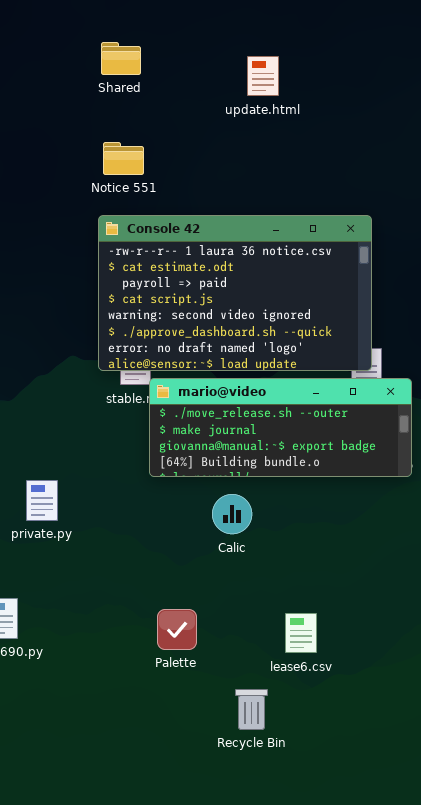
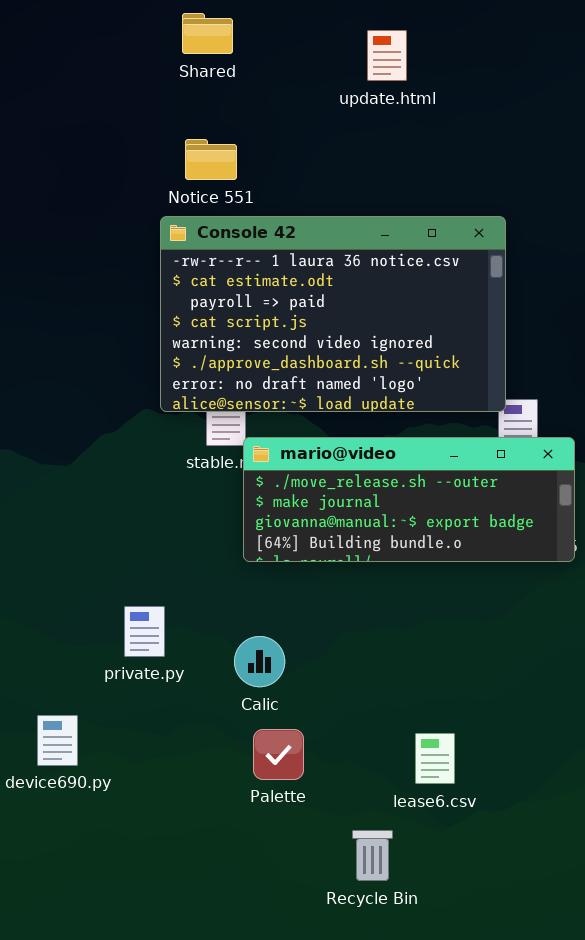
Console 42: [98,215,372,371] -> [160,216,506,412], moved
private.py: [26,480,58,521] -> [124,606,165,657], moved
Calic: [212,494,252,534] -> [234,636,285,687], moved

